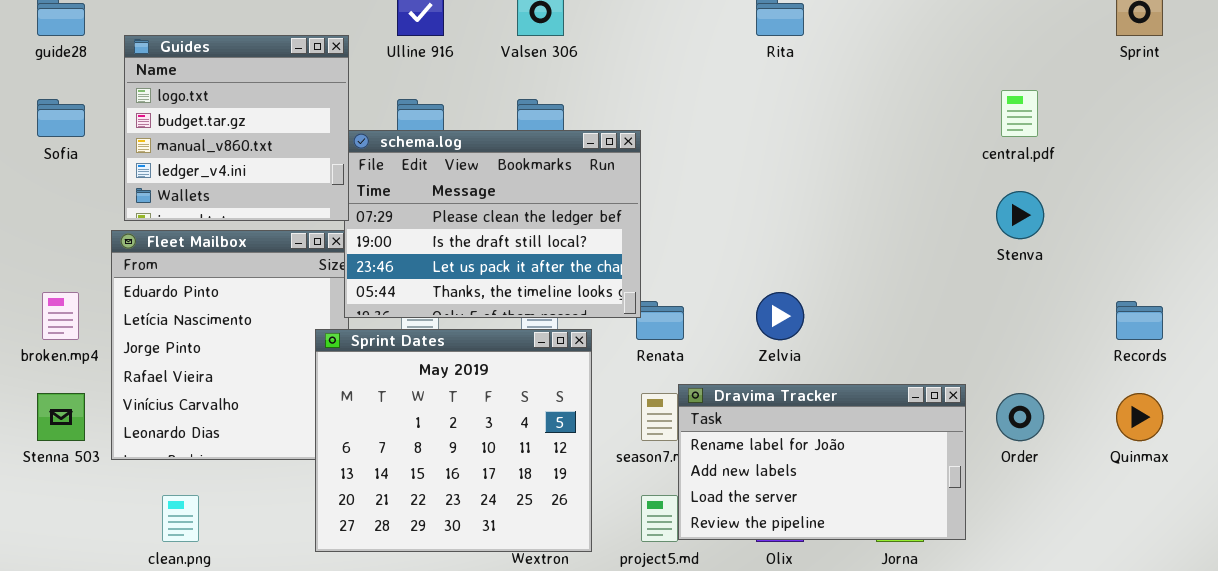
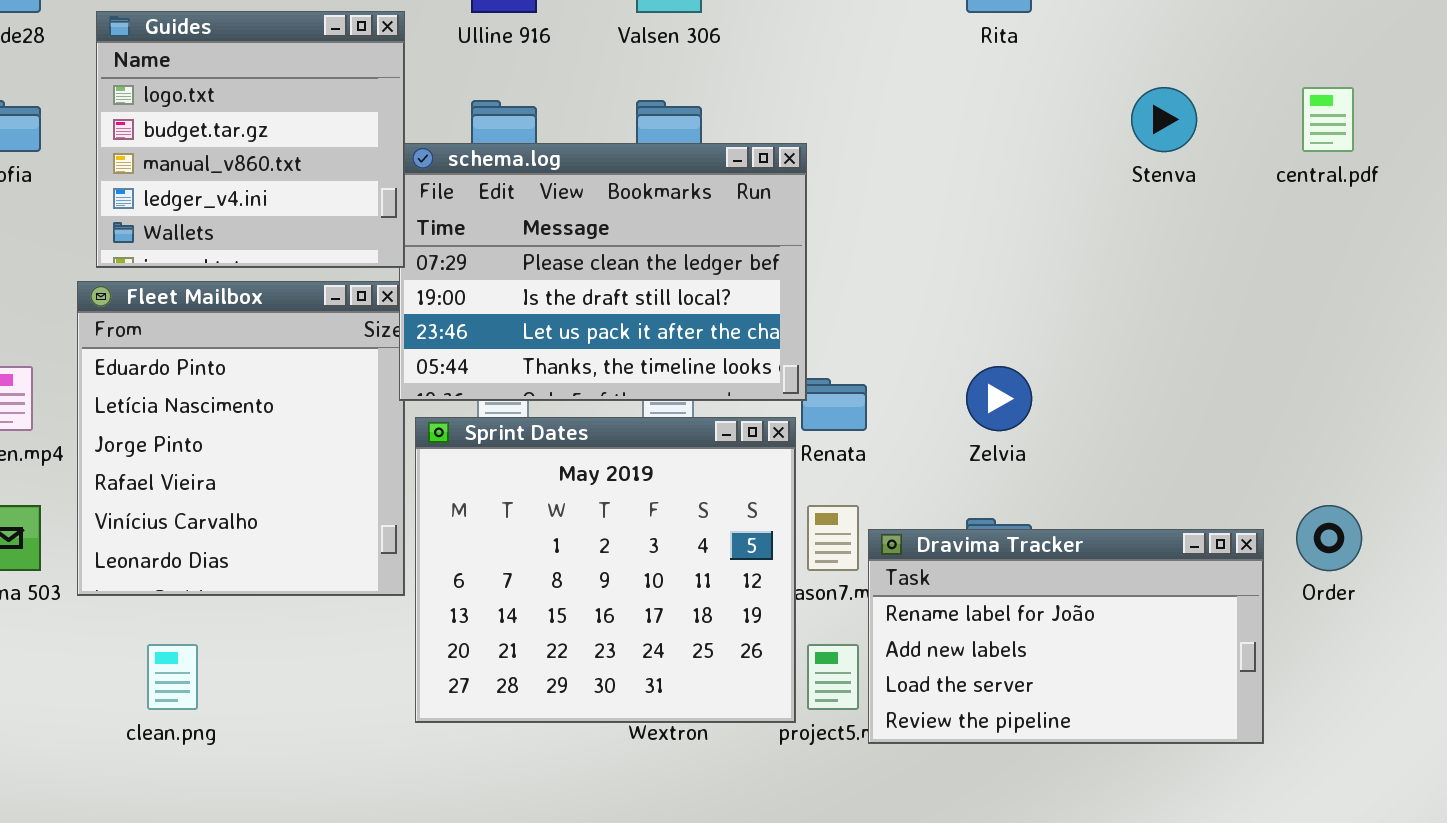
Stenva: [996,191,1044,239] -> [1131,87,1197,152], moved
Sprint Dates: [315,329,592,552] -> [415,417,796,723], moved
Dravima Tracker: [678,384,966,540] -> [868,529,1264,744], moved

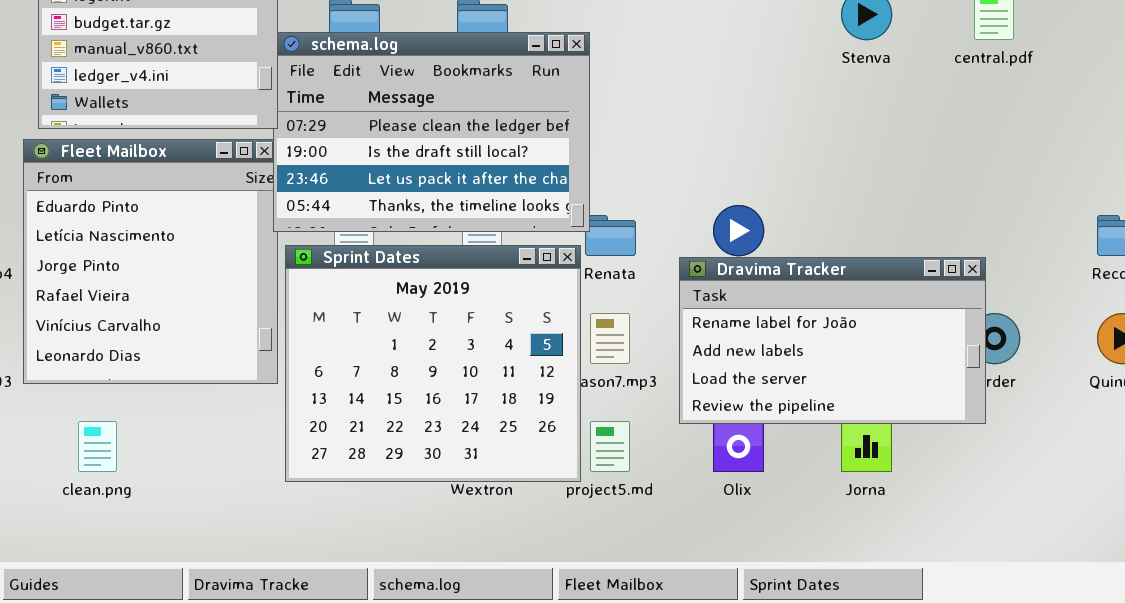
Dravima Tracker: [868,529,1264,744] -> [679,257,986,424], moved

